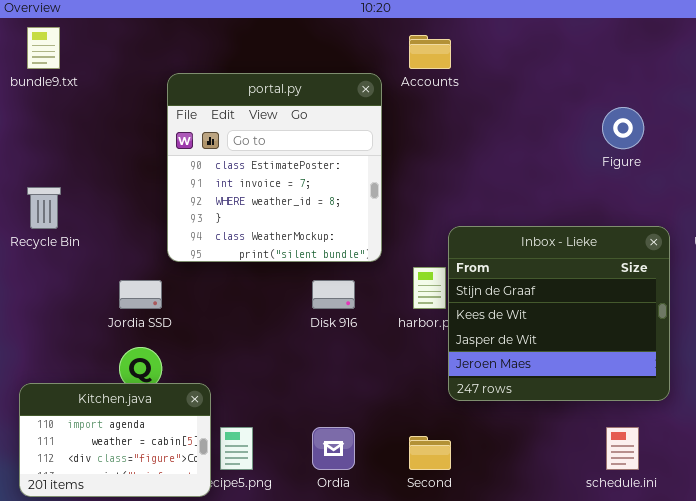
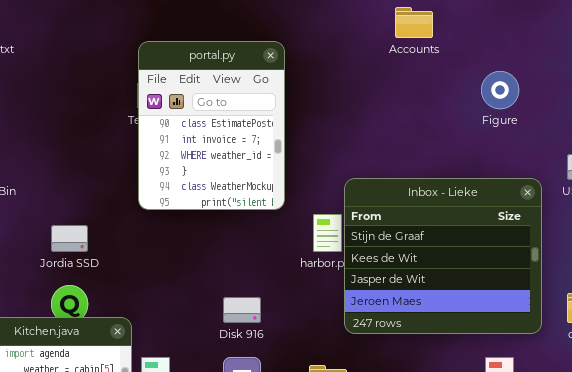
Accounts: [409,35,451,69] -> [395,7,433,38], moved
portal.py: [167,73,382,262] -> [138,41,285,210], resized
Disk 916: [312,280,355,309] -> [223,297,261,323], moved

